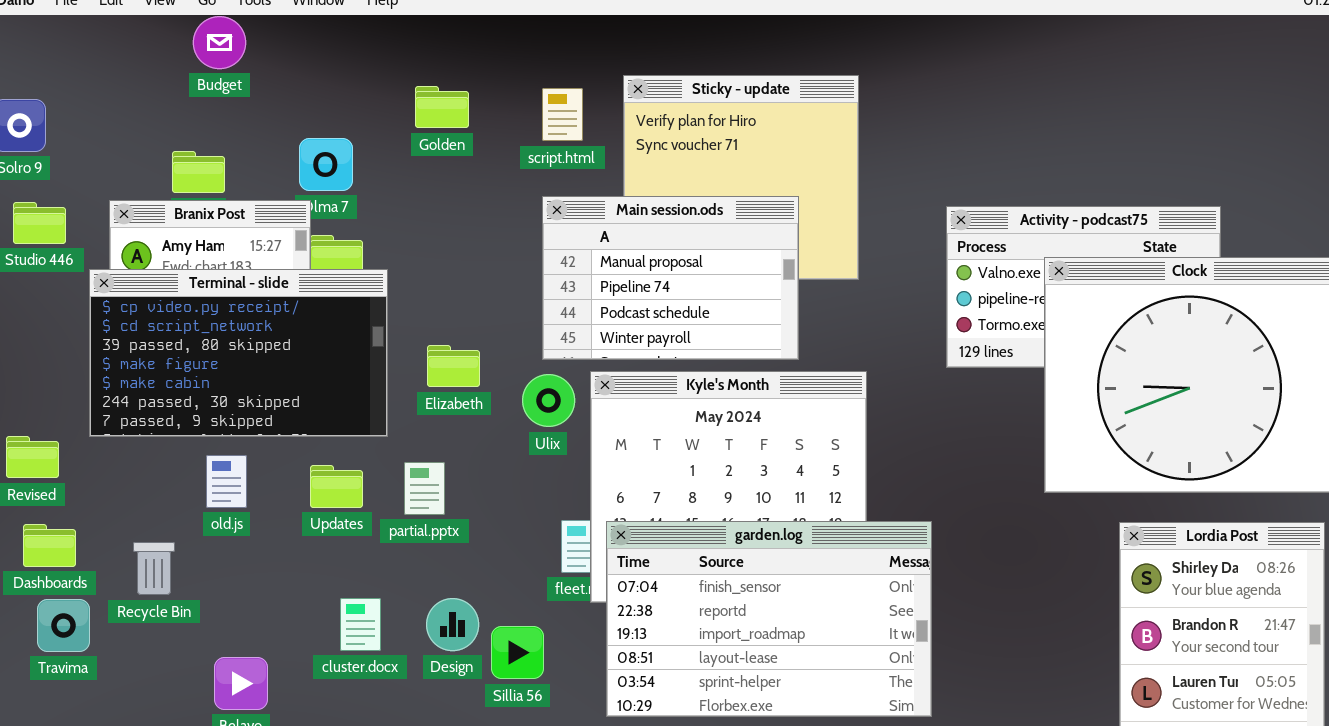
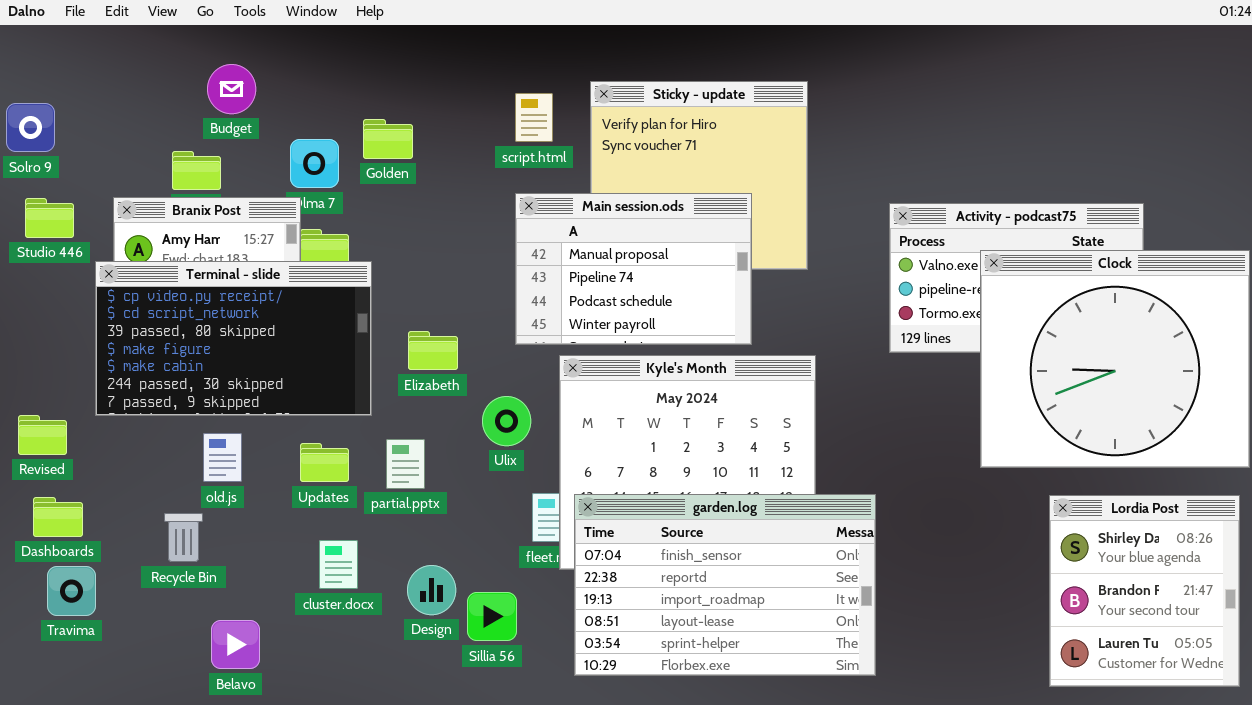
Budget: [193,16,246,69] -> [207,64,256,114], moved
Golden: [415,86,469,128] -> [363,119,413,159], moved
Ulix: [522,374,575,427] -> [482,396,531,446], moved
Recycle Bin: [133,542,175,595] -> [164,513,203,562], moved
cluster.docx: [340,598,381,651] -> [319,540,358,589], moved

